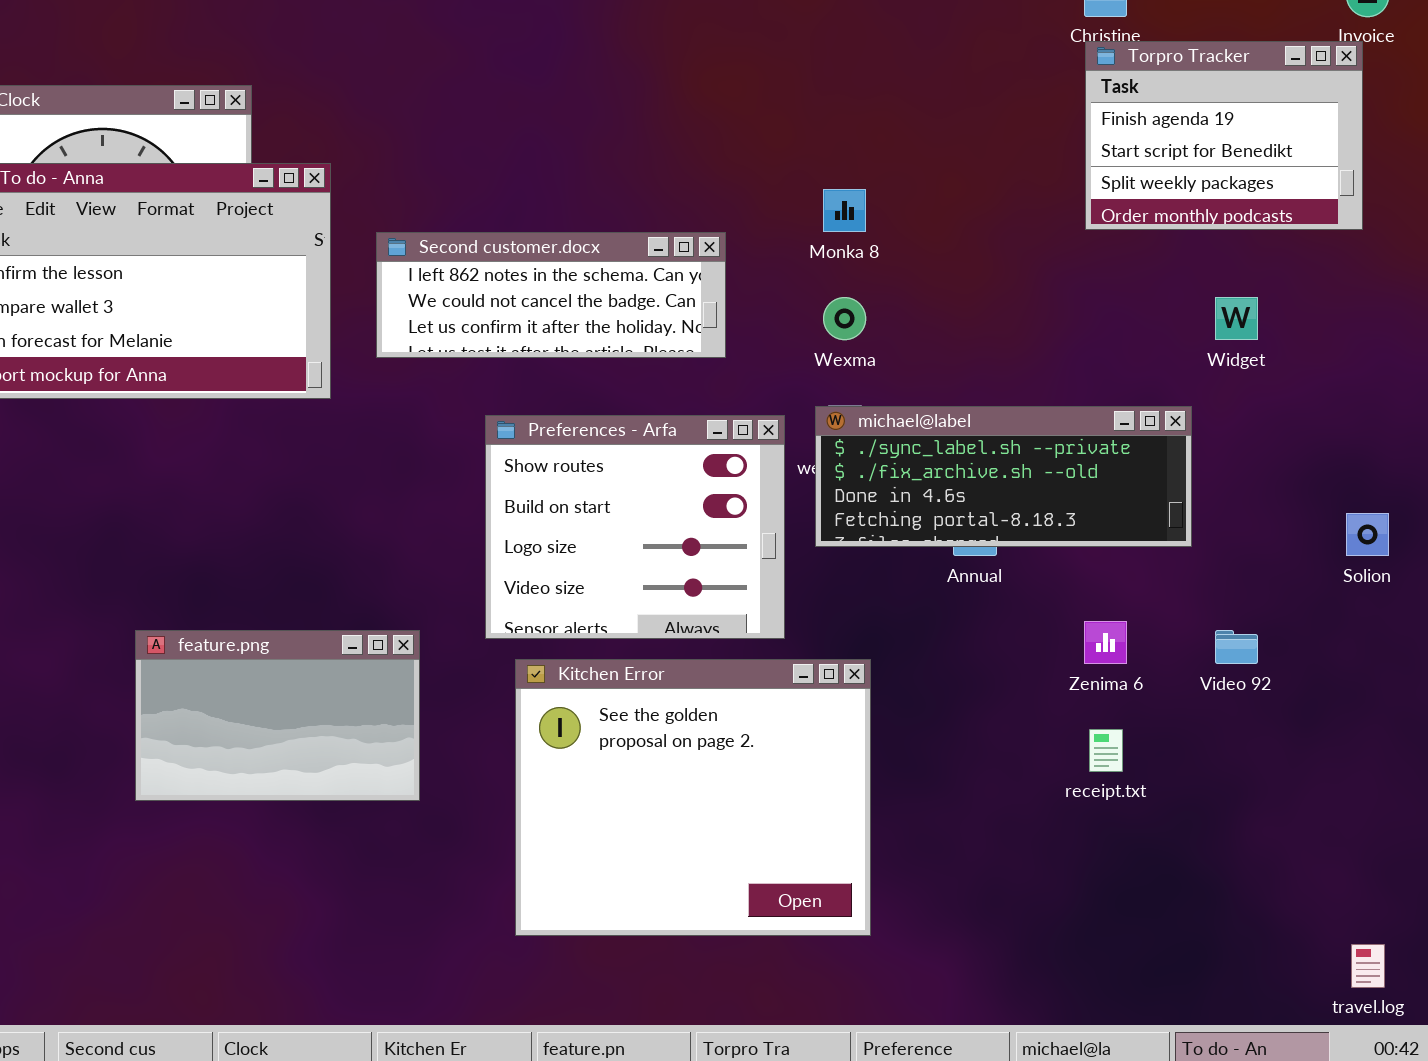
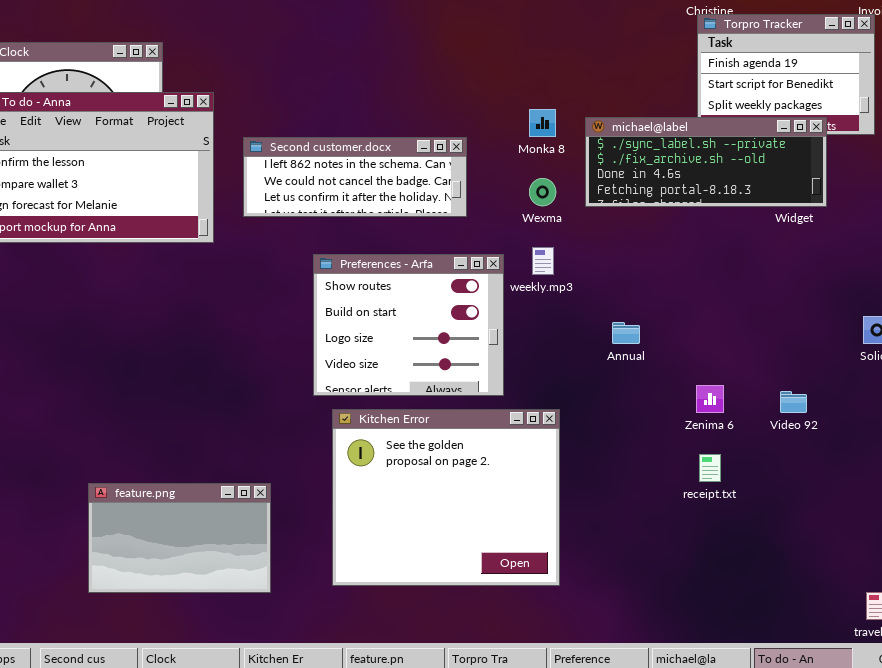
michael@label: [815,406,1192,547] -> [585,117,827,207], moved
feature.png: [135,630,420,801] -> [88,483,271,593], moved

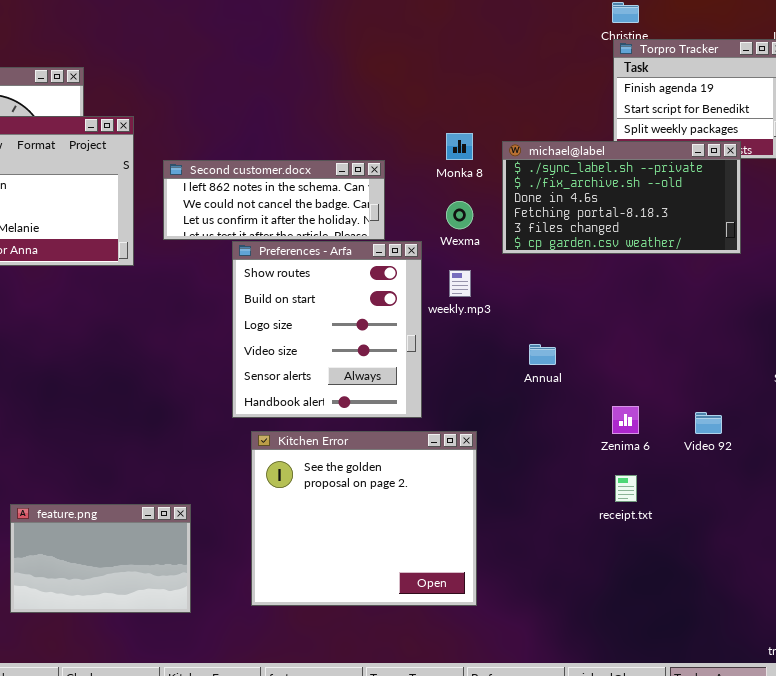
michael@label: [585,117,827,207] -> [502,141,741,254], resized
Preferences - Arfa: [313,254,504,396] -> [232,241,422,418], resized

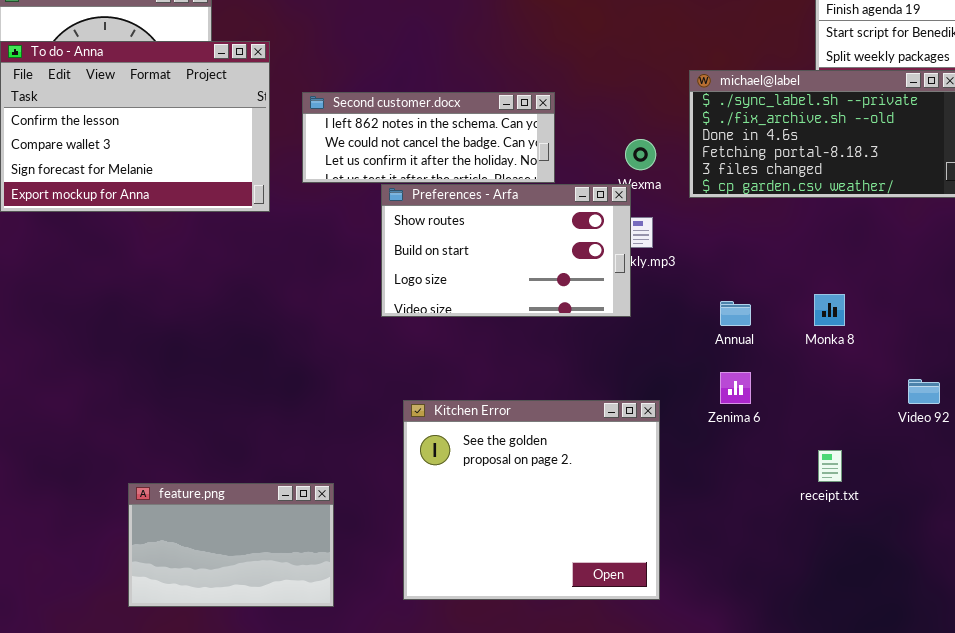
Monka 8: [446,133,473,160] -> [814,294,845,326], moved
Preferences - Arfa: [232,241,422,418] -> [381,184,631,317], resized
Zenima 6: [612,406,639,434] -> [720,372,751,404], moved

